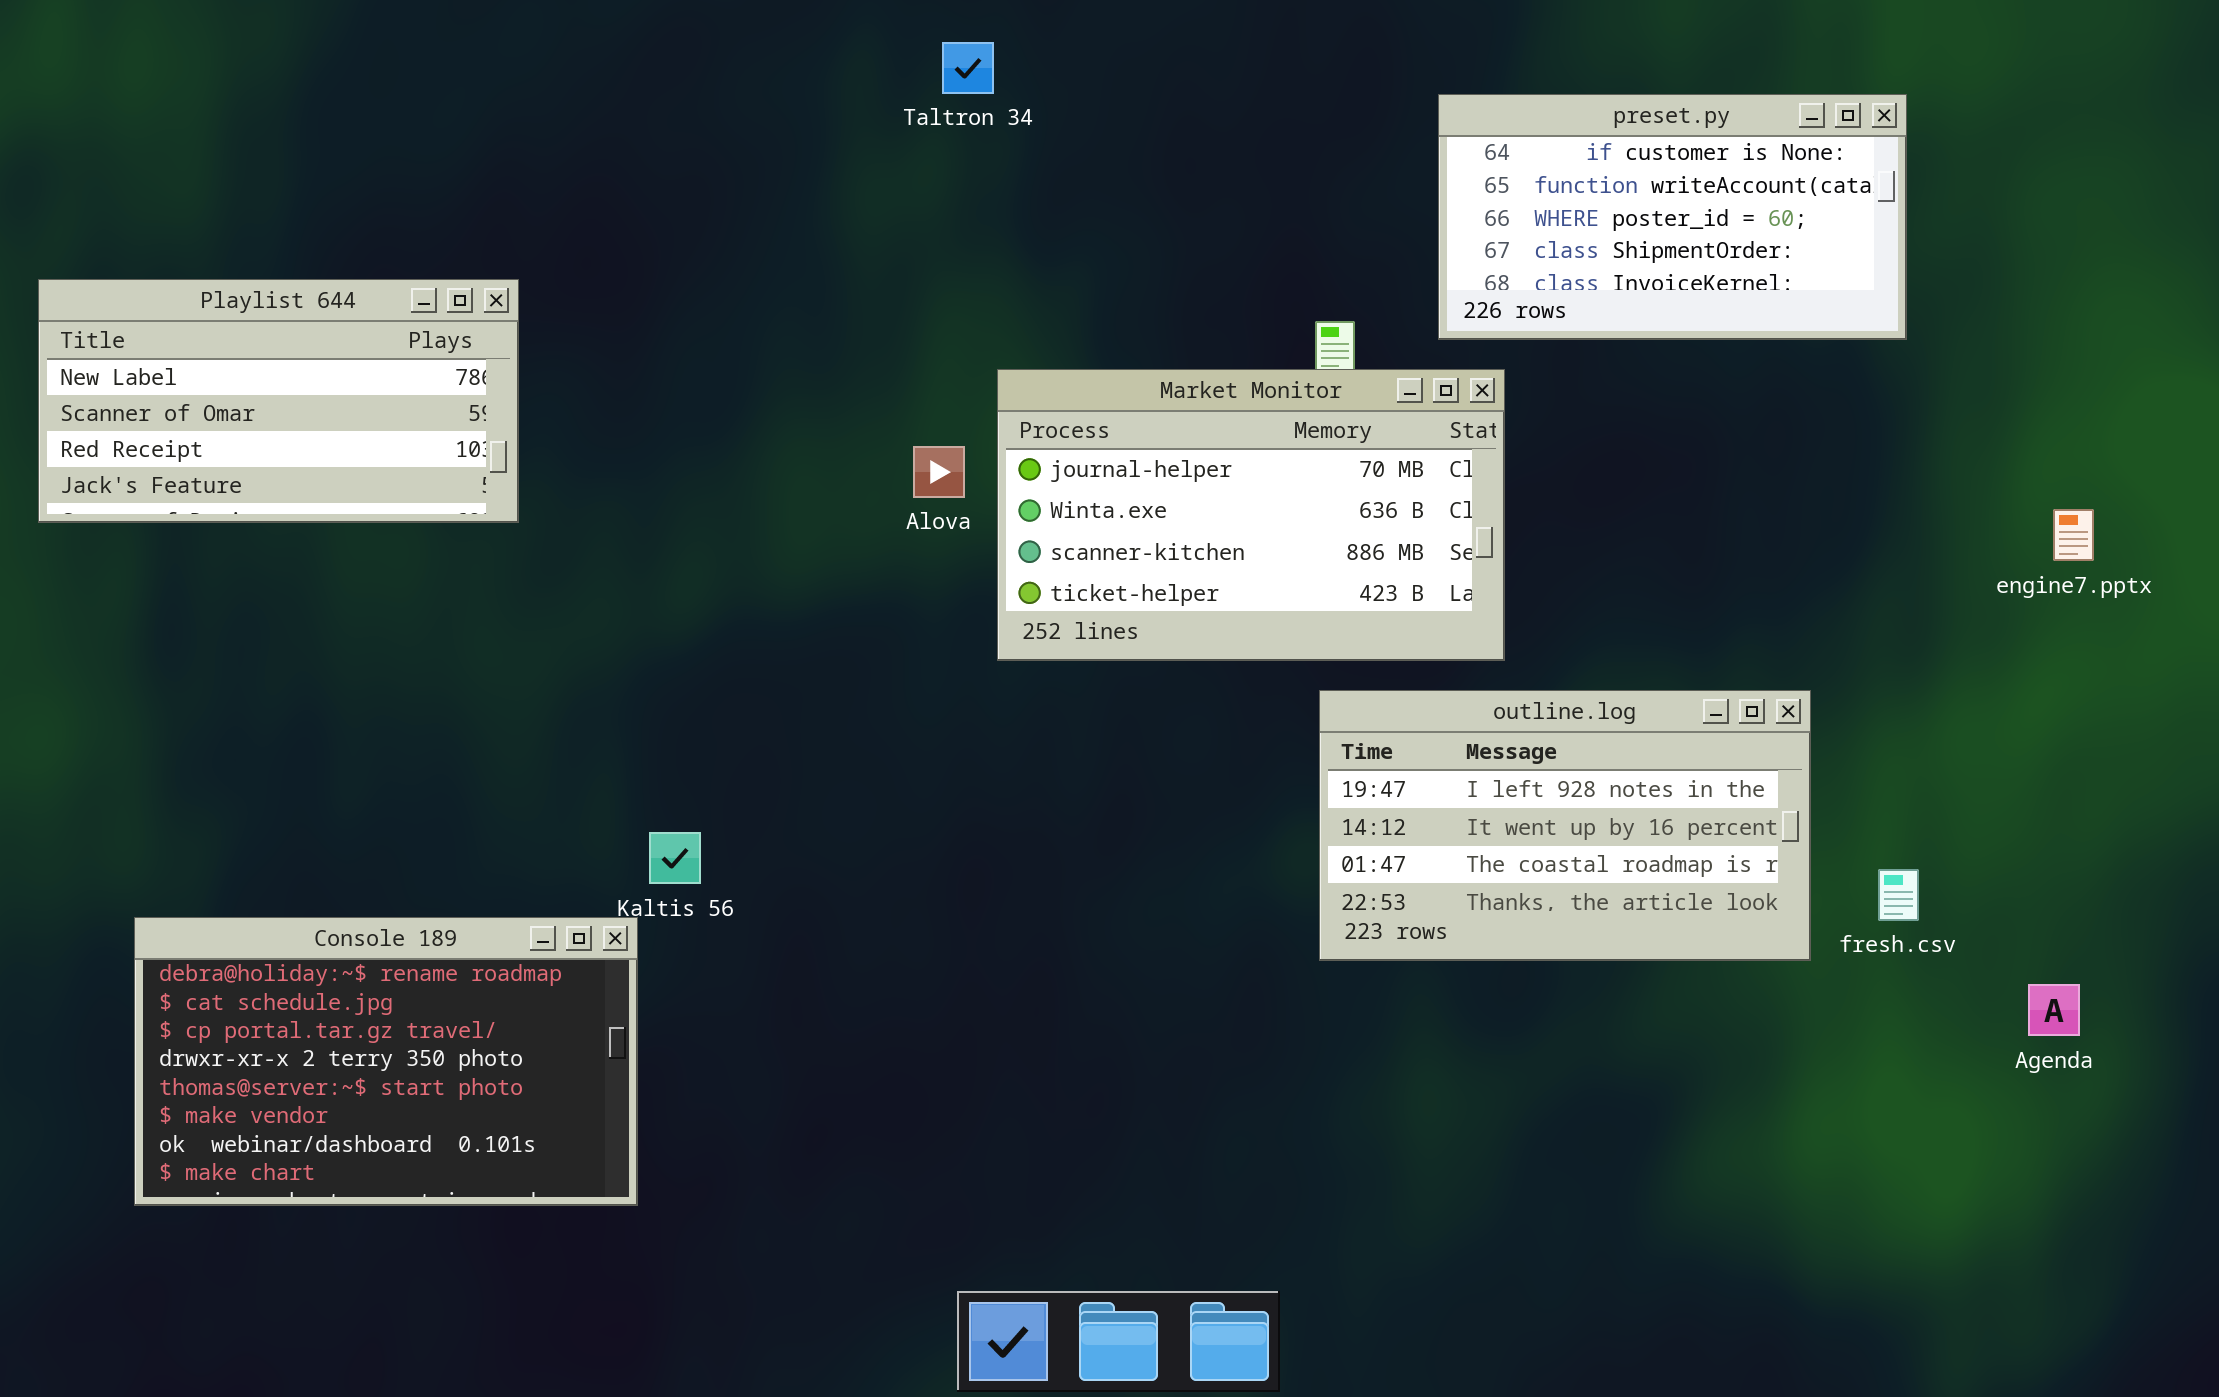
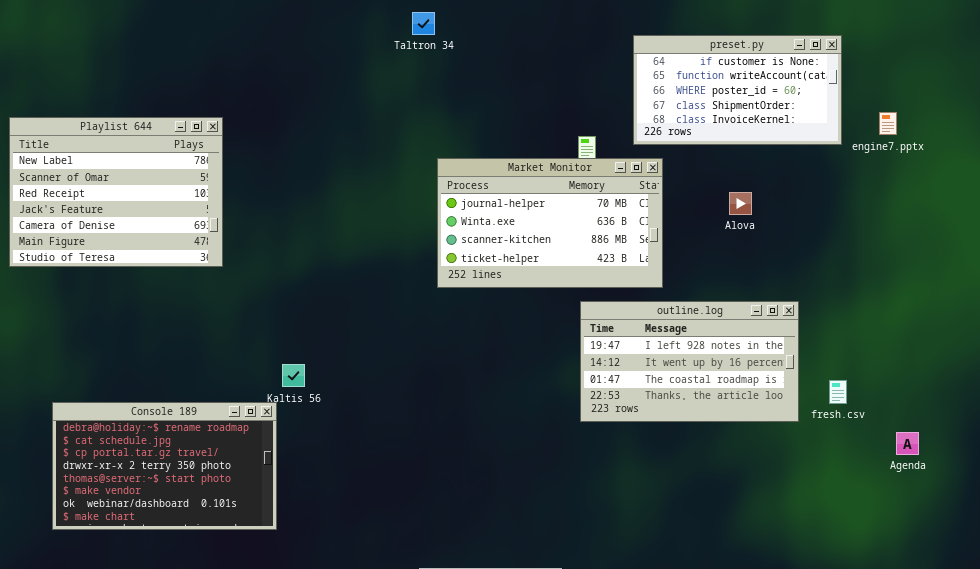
Playlist 644: [38,279,519,523] -> [9,117,223,267], resized
Alova: [913,446,965,498] -> [729,192,752,215], moved
engine7.pptx: [2053,509,2094,561] -> [879,112,897,135], moved

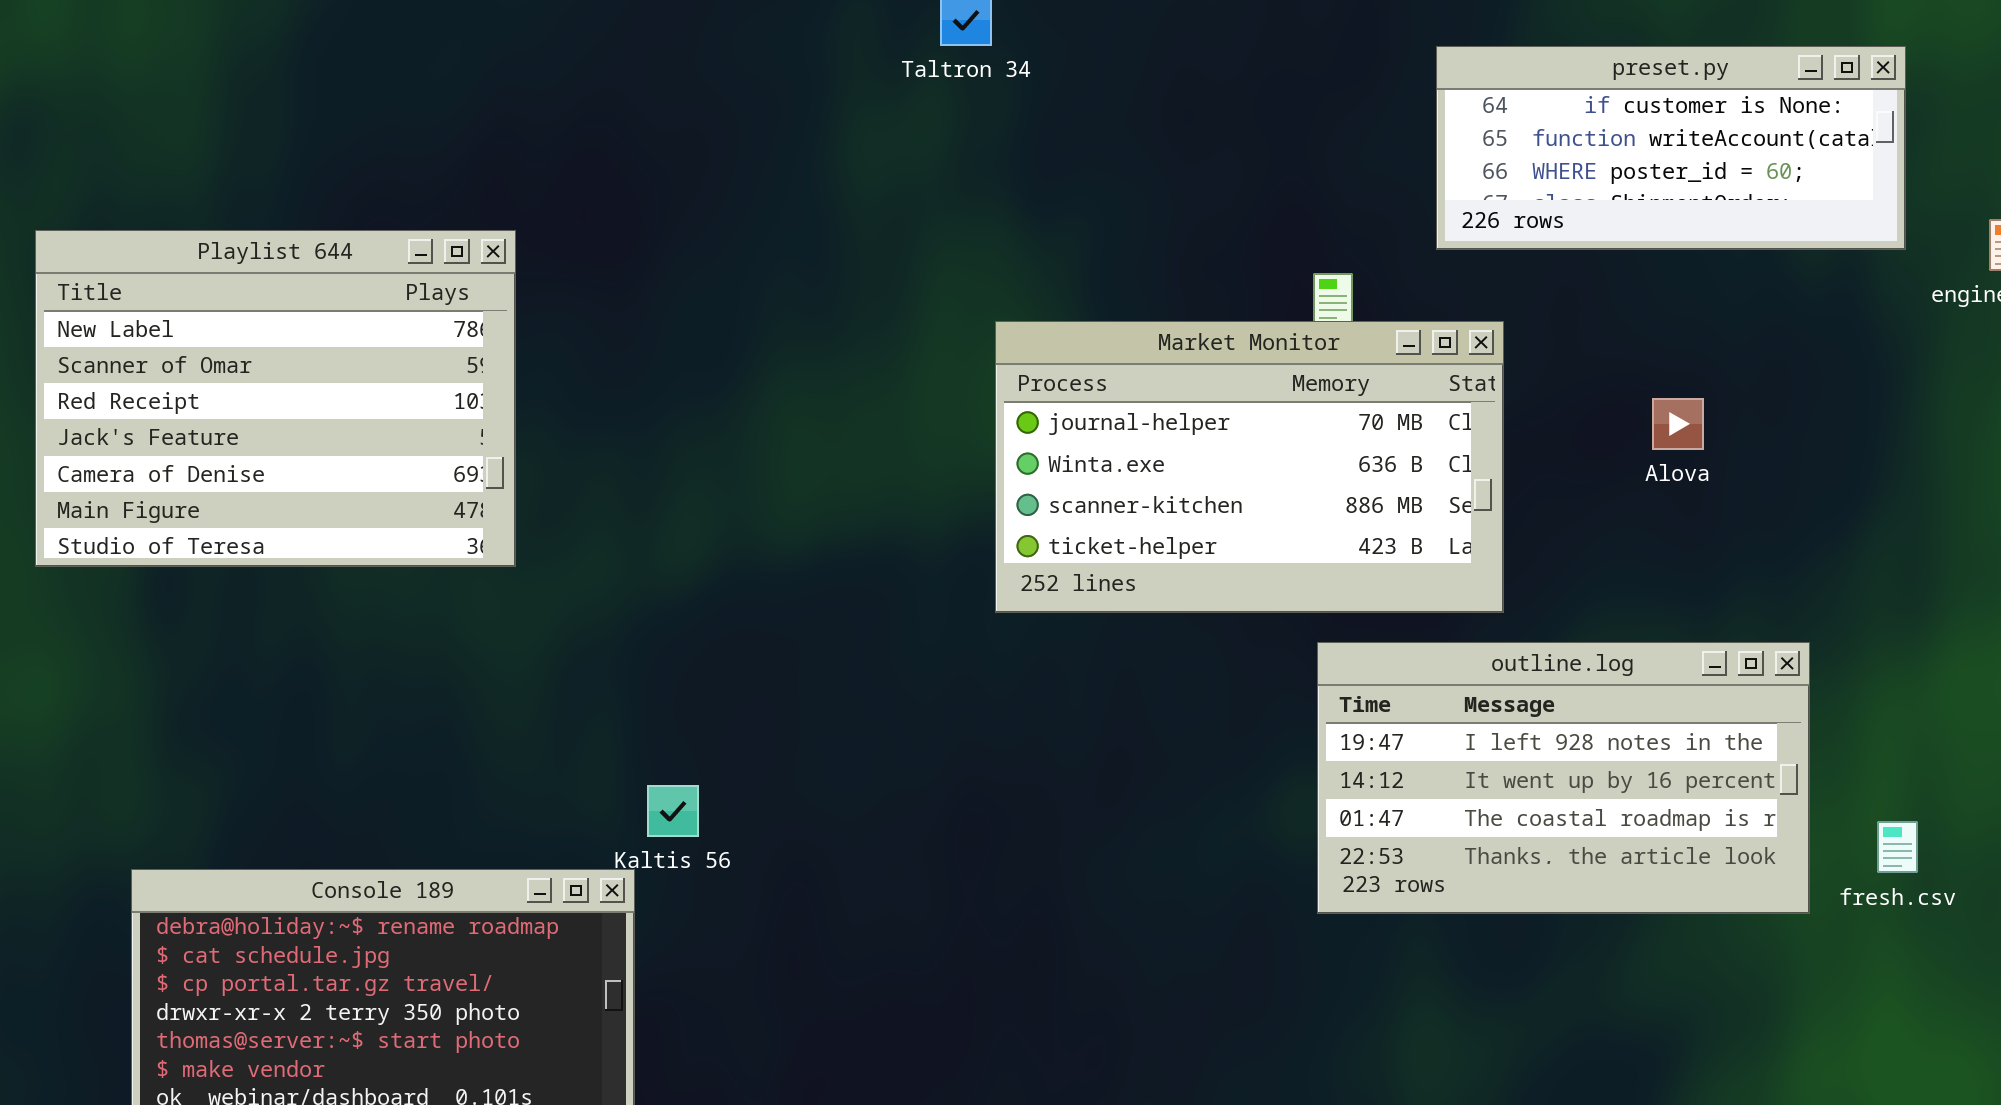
preset.py: [633,35,842,145] -> [1436,46,1906,250], resized

